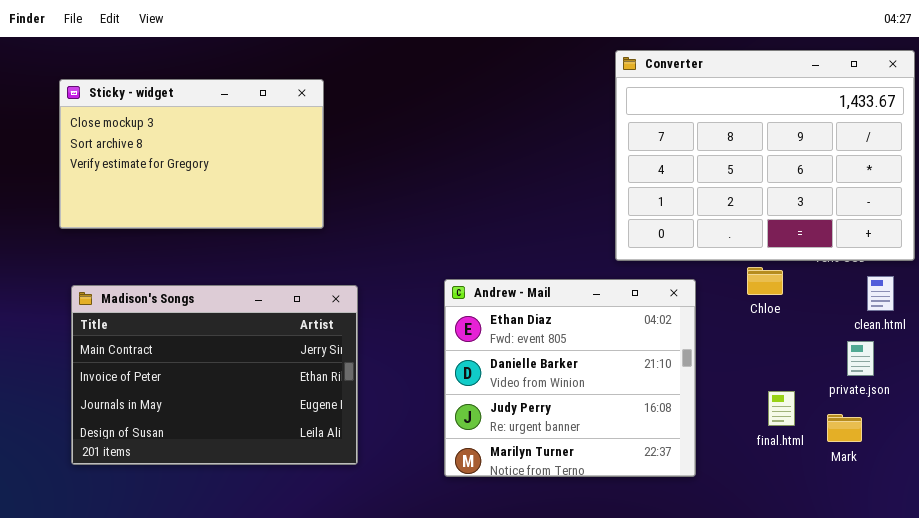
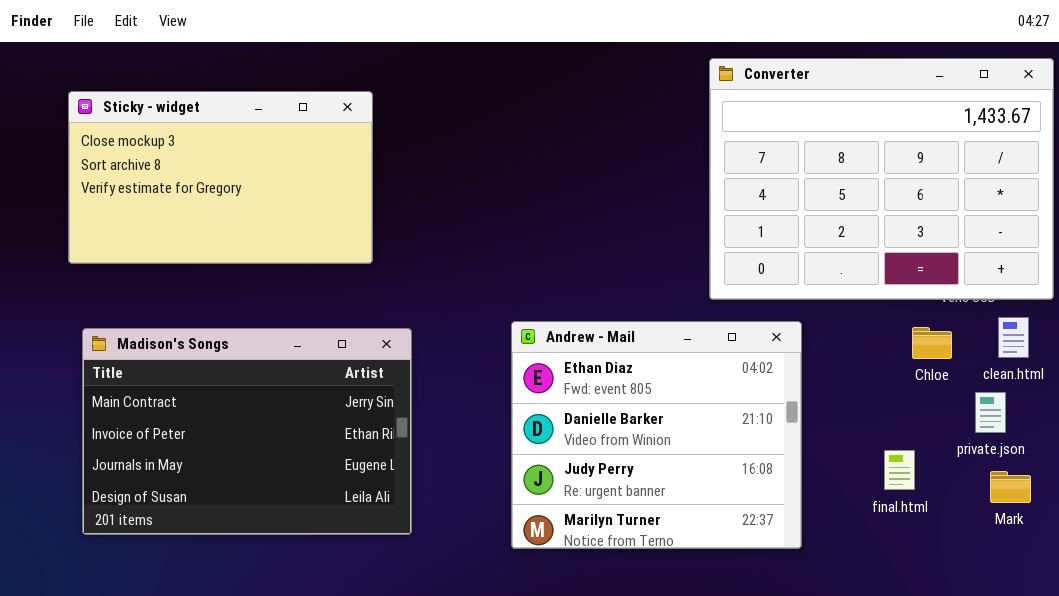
Chloe: [747,267,783,295] -> [912,327,952,359], moved
Mark: [827,414,862,442] -> [990,471,1031,503], moved

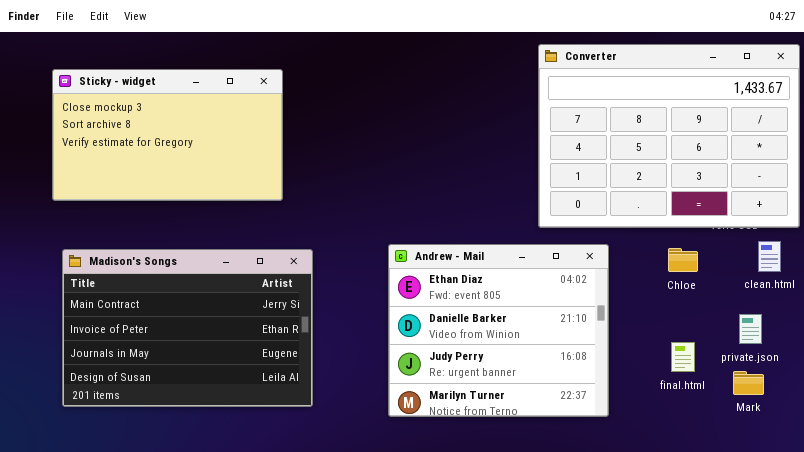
Chloe: [912,327,952,359] -> [668,248,698,272], moved
private.json: [975,392,1006,433] -> [739,314,762,344], moved
Mark: [990,471,1031,503] -> [733,371,764,395], moved

